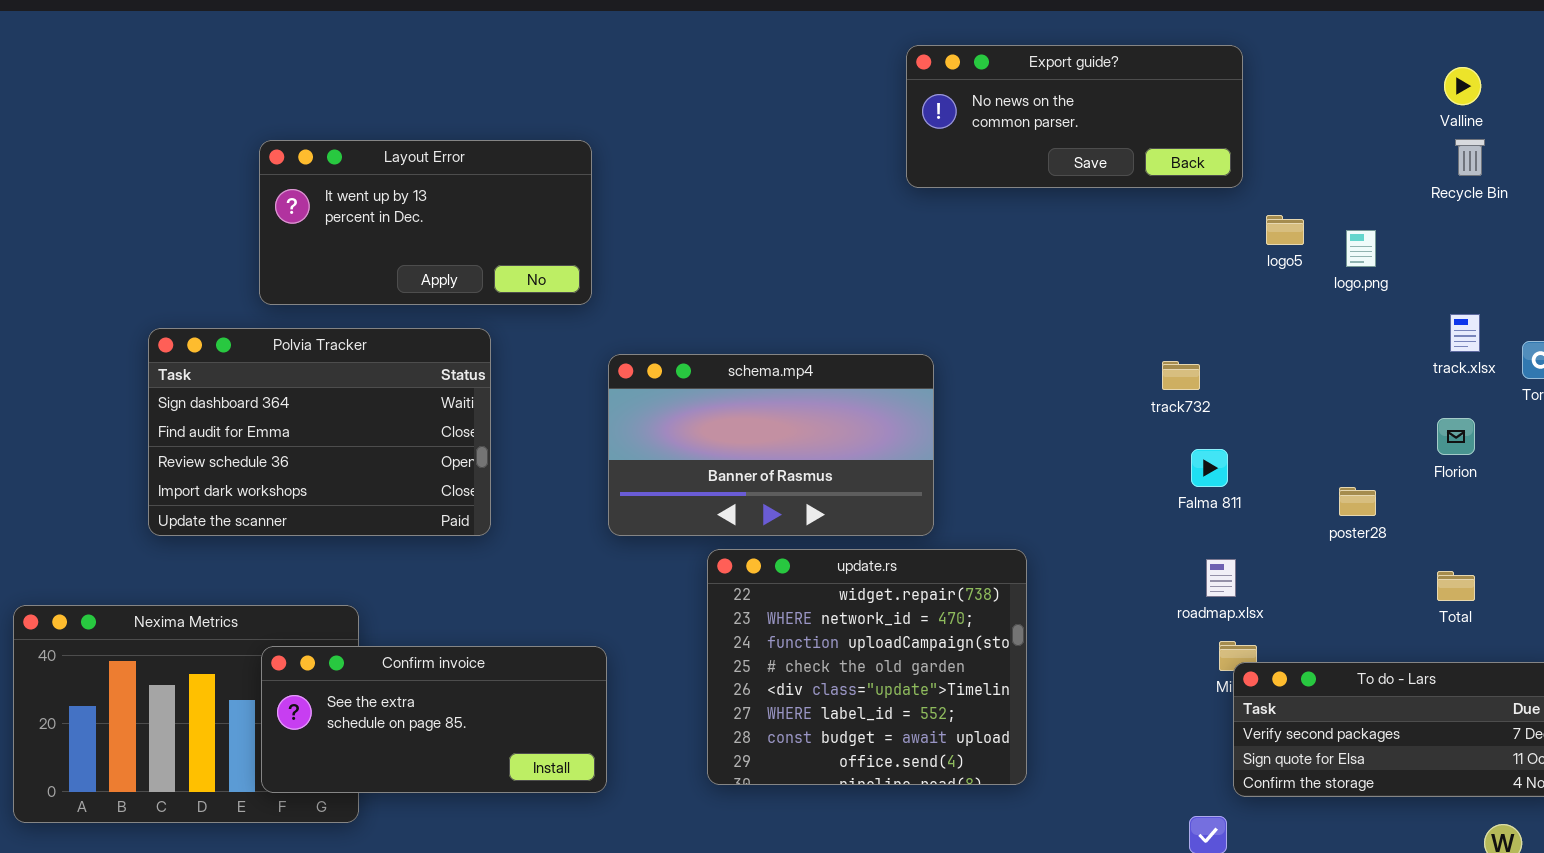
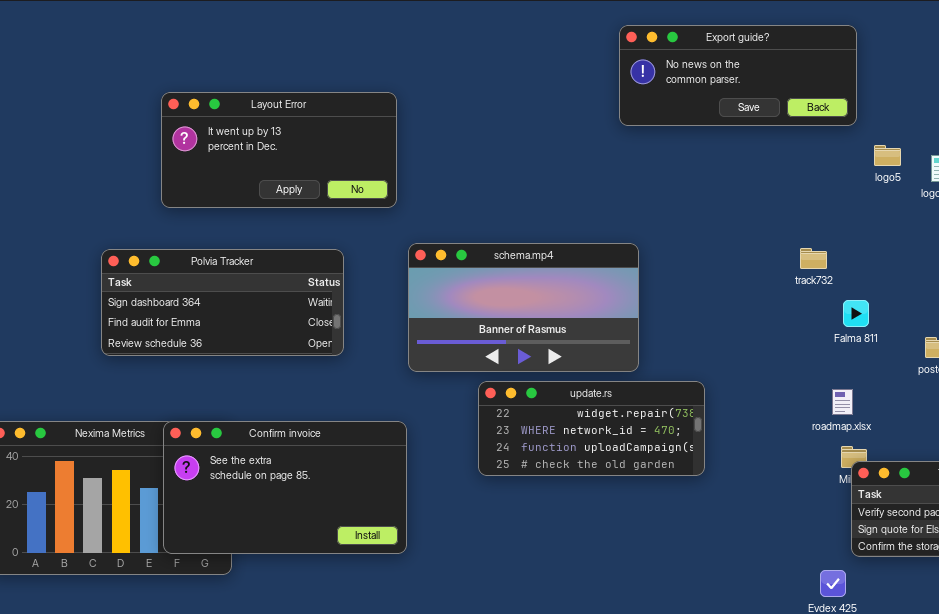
Polvia Tracker: [148,328,491,536] -> [101,249,344,356], moved, resized
Falma 811: [1191,449,1228,487] -> [843,300,869,327], moved
update.rs: [707,549,1027,785] -> [478,381,705,476], resized
Confirm invoice: [261,646,607,793] -> [163,421,407,554], resized

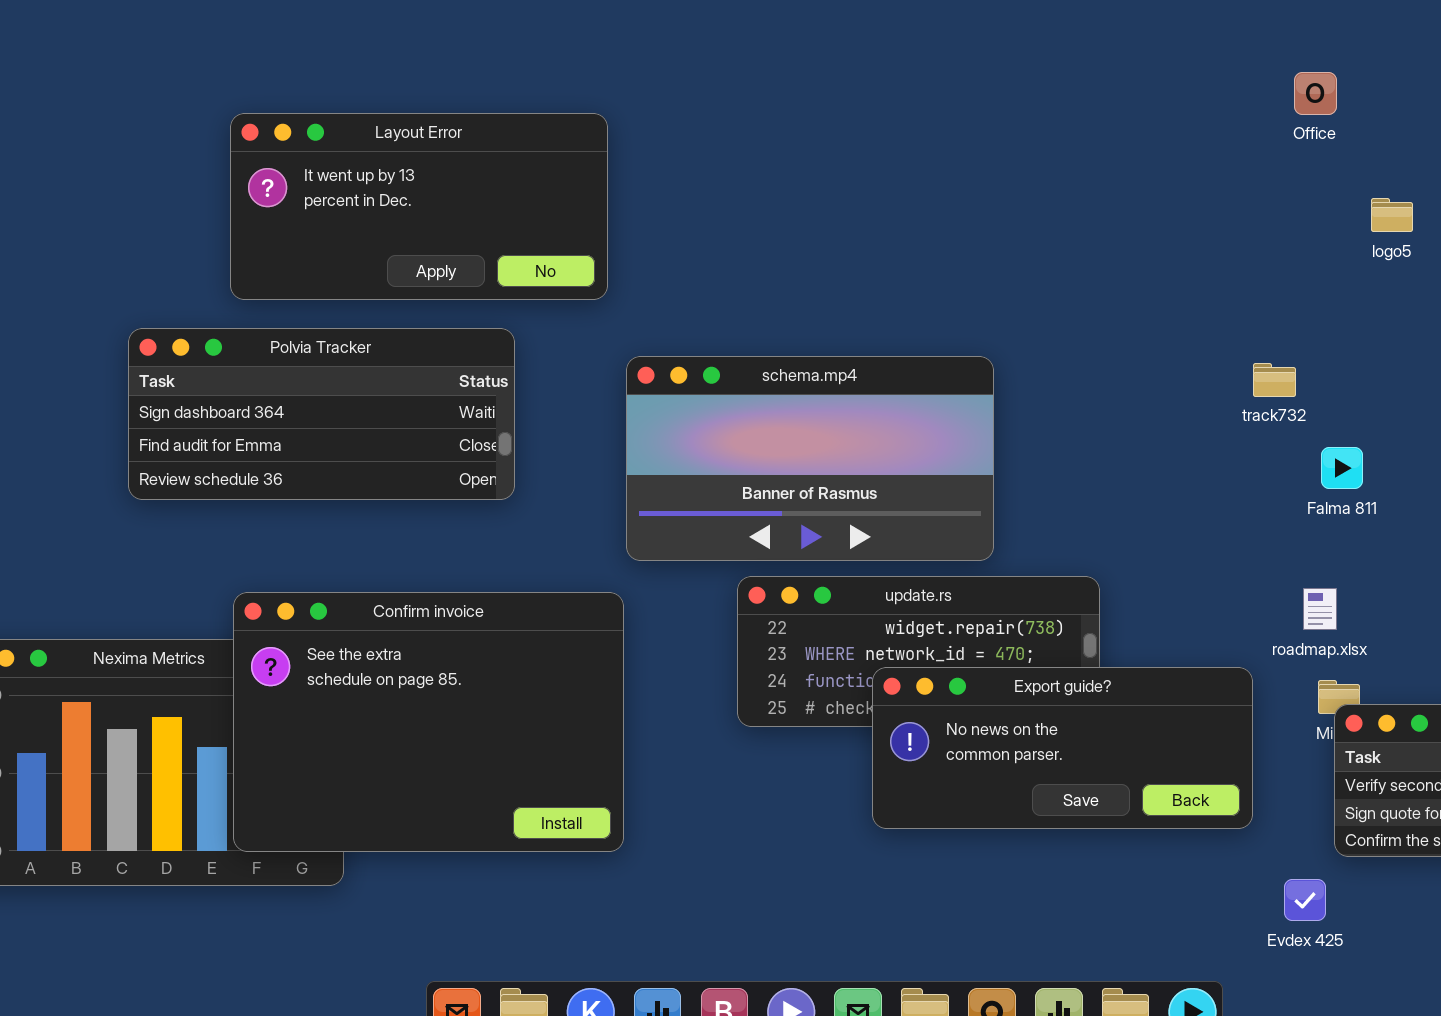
Export guide?: [619,25,857,126] -> [872,667,1253,829], moved
Polvia Tracker: [101,249,344,356] -> [128,328,515,500], moved
Confirm invoice: [163,421,407,554] -> [233,592,624,852], resized

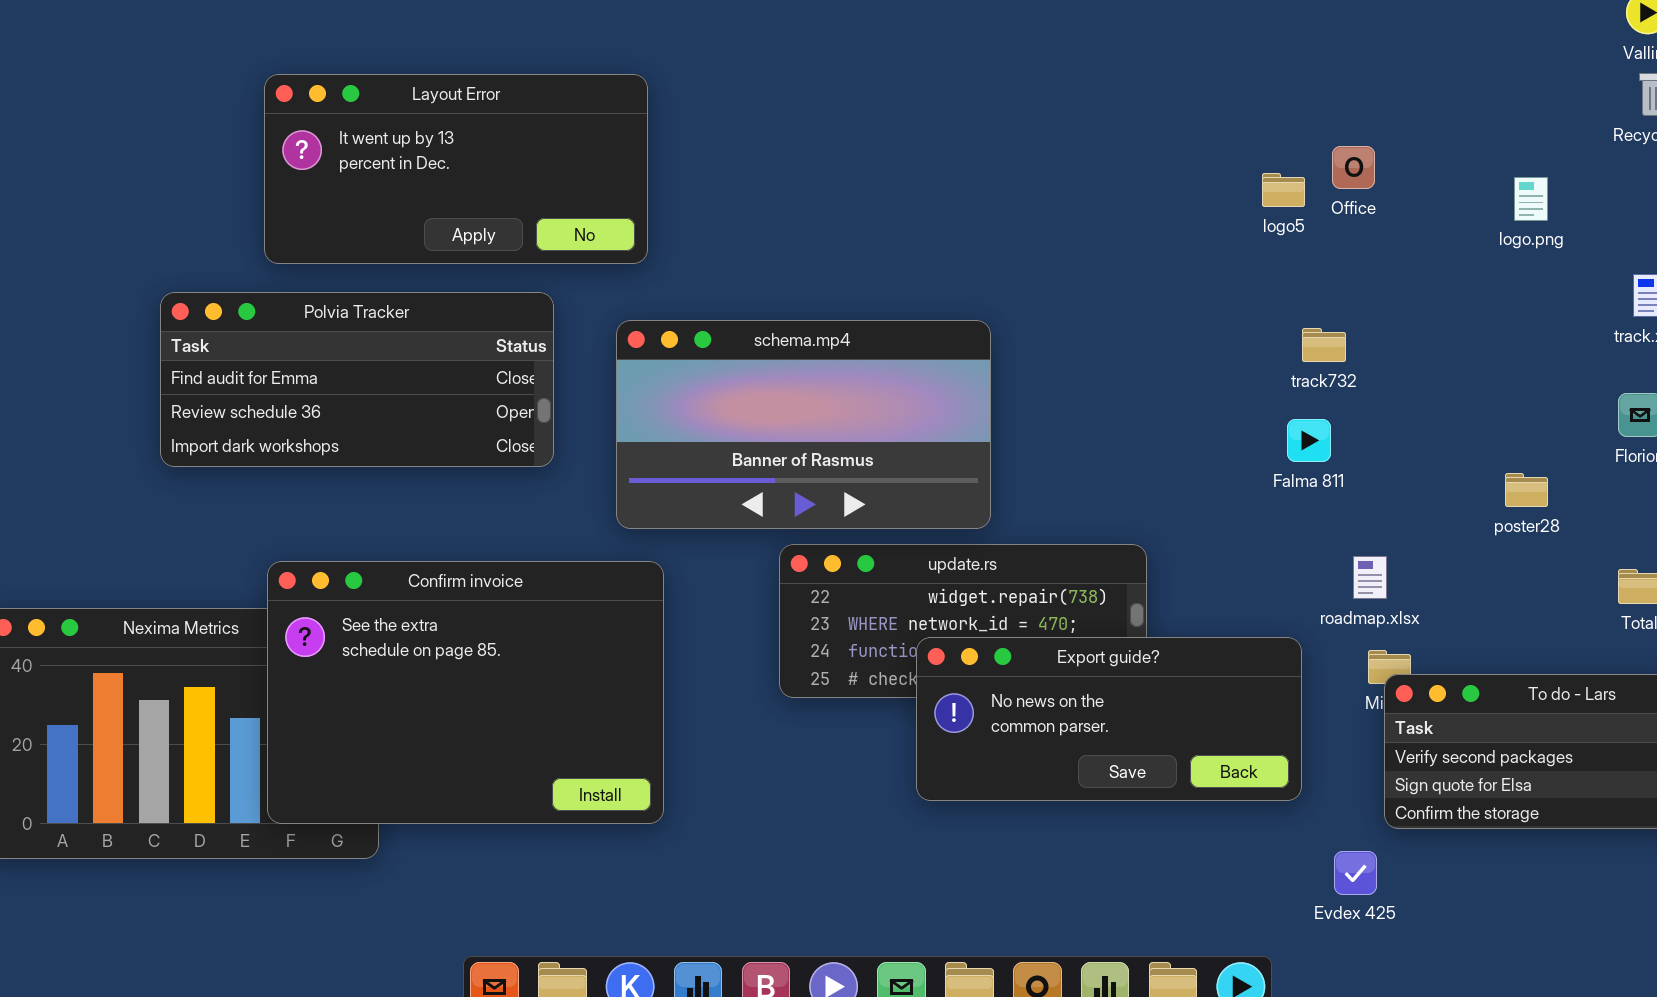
Office: [1294,72,1337,115] -> [1332,146,1375,189], moved
logo5: [1371,198,1413,232] -> [1262,173,1305,207], moved
Polvia Tracker: [128,328,515,500] -> [160,292,554,467], scrolled down 1 row
schema.mp4: [626,356,994,561] -> [616,320,991,529], moved
Falma 811: [1321,447,1363,489] -> [1287,419,1331,462], moved

